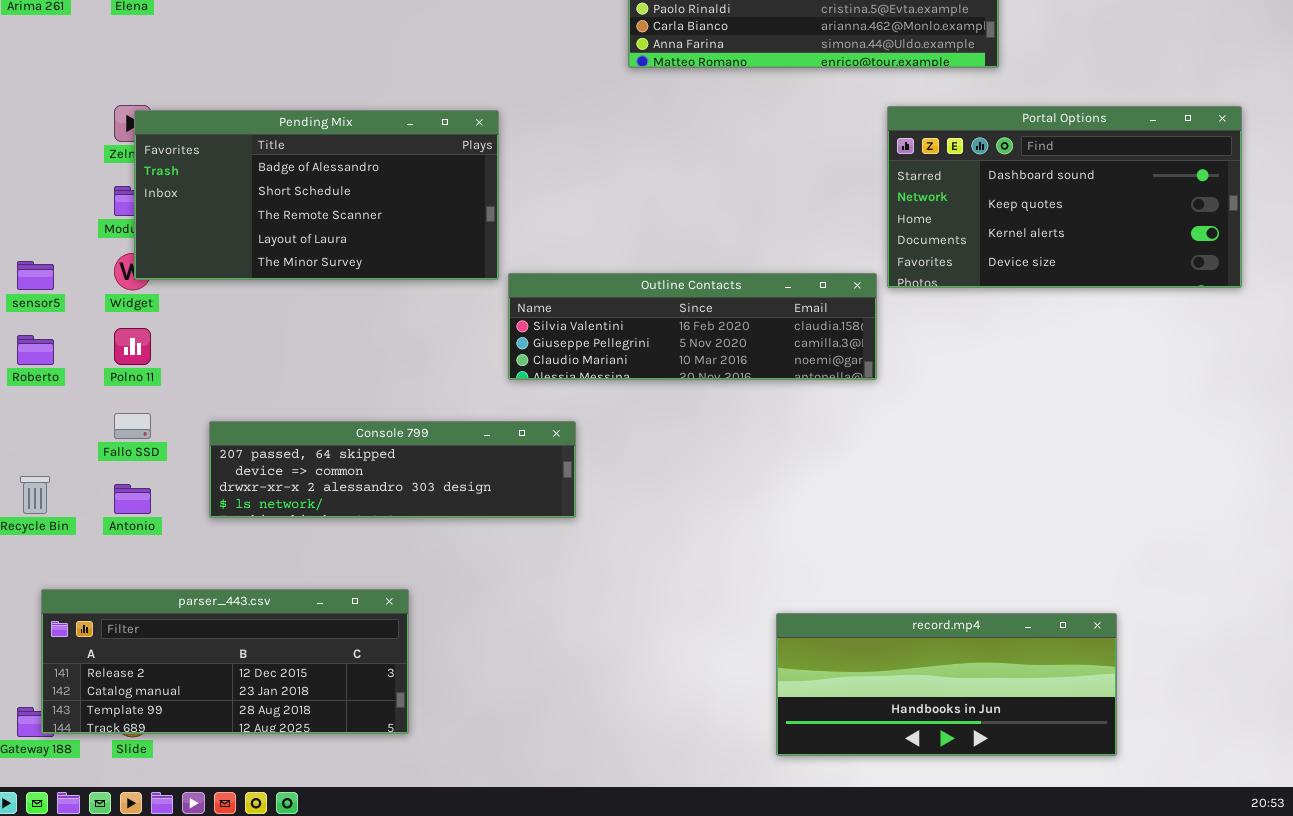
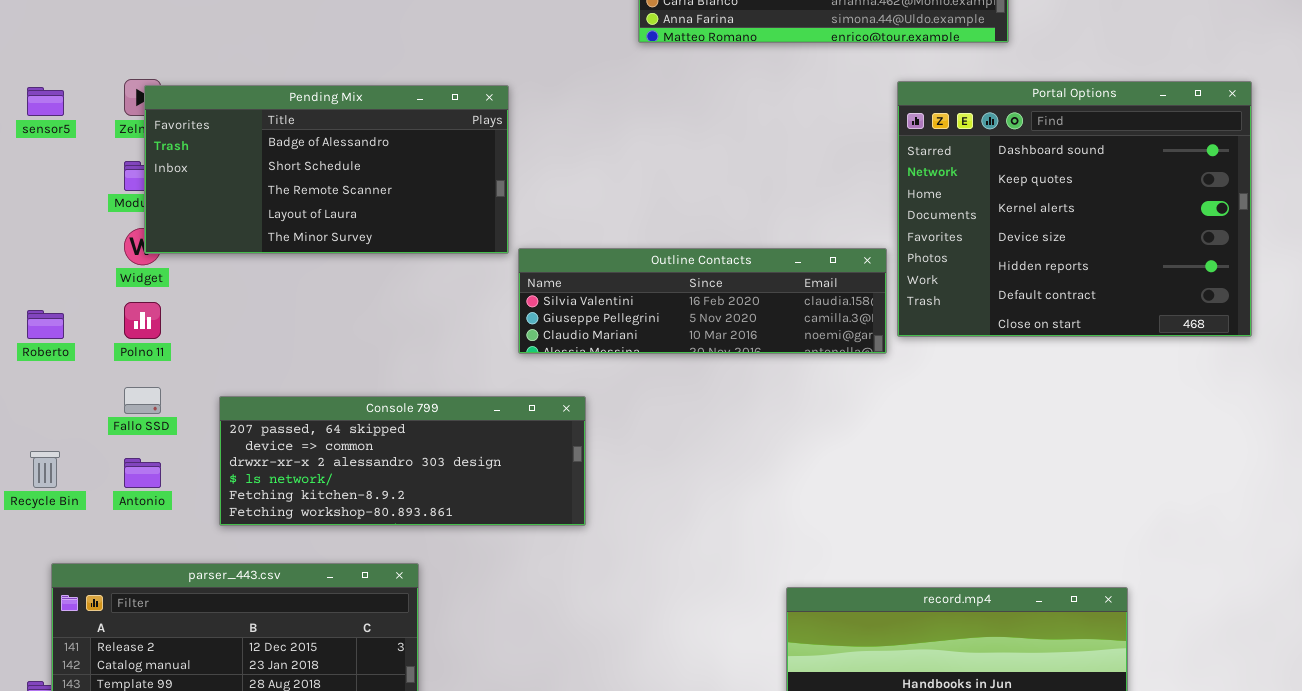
Portal Options: [887,106,1242,288] -> [897,81,1252,337], resized
sensor5: [17,261,54,290] -> [27,87,64,116], moved
Console 799: [209,421,576,518] -> [219,396,586,526], resized

